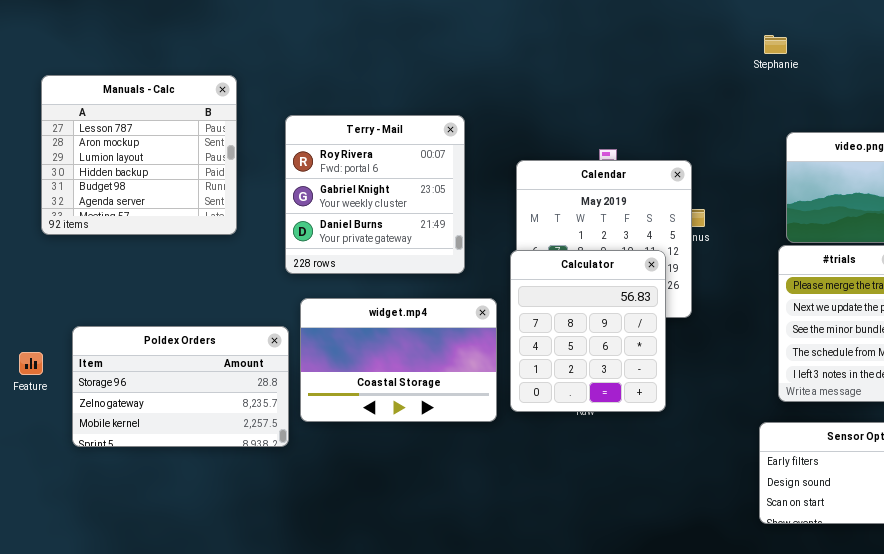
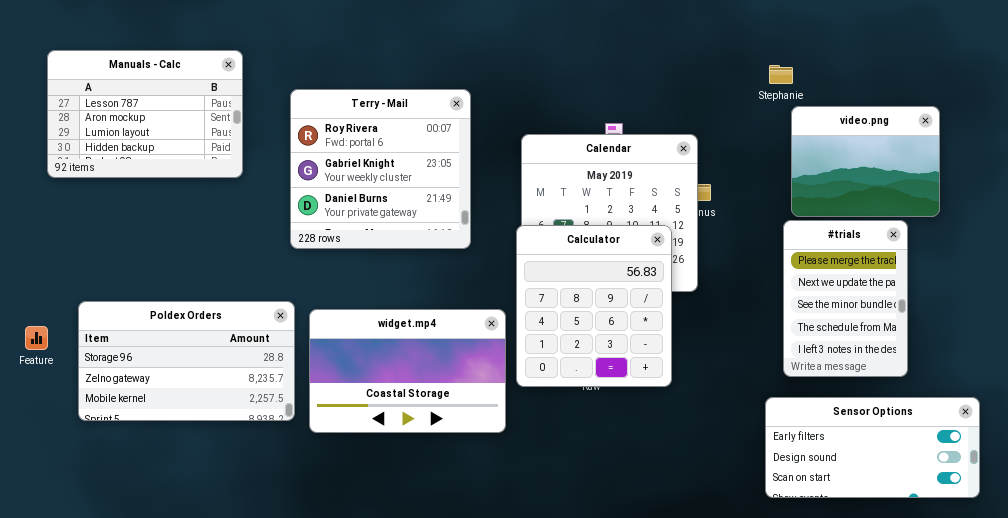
Stephanie: [764,35,787,54] -> [769,65,793,84], moved
Manuals - Calc: [41,75,237,235] -> [47,50,243,178], resized
widget.mp4: [300,298,497,422] -> [309,309,506,433], moved

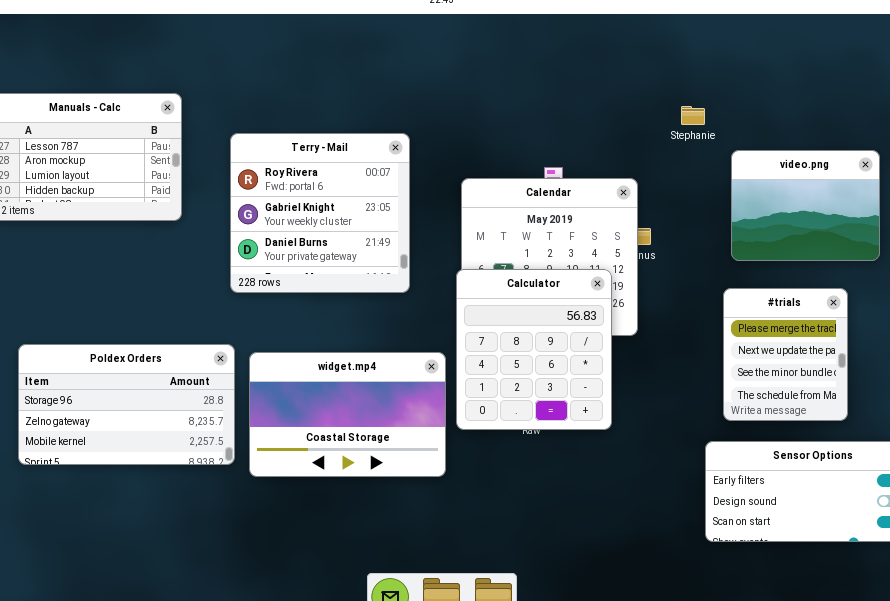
Stephanie: [769,65,793,84] -> [681,106,705,125], moved
#trials: [783,220,908,377] -> [723,288,848,421], resized

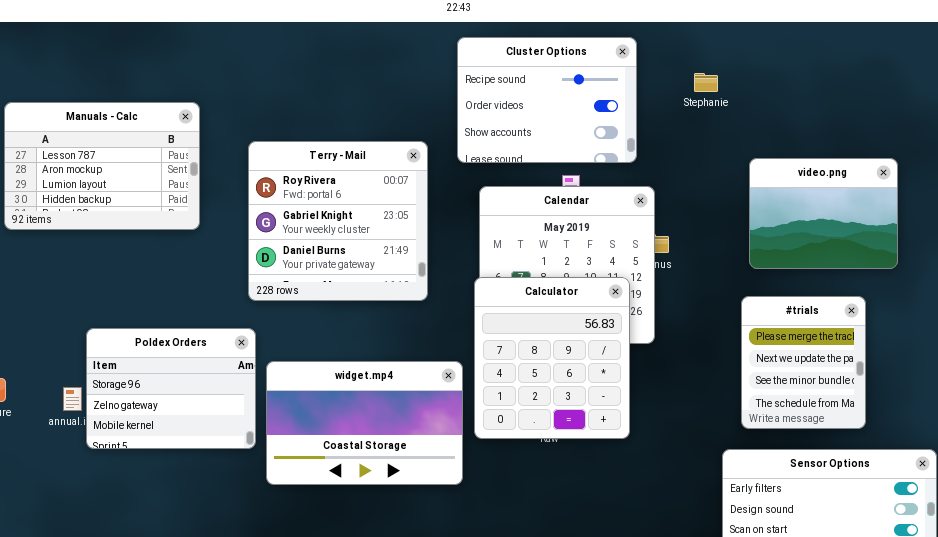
Cluster Options: none -> [457,37,637,163], opened
Stephanie: [681,106,705,125] -> [694,73,718,92], moved
Poldex Orders: [18,344,235,465] -> [86,328,256,449], moved, resized

